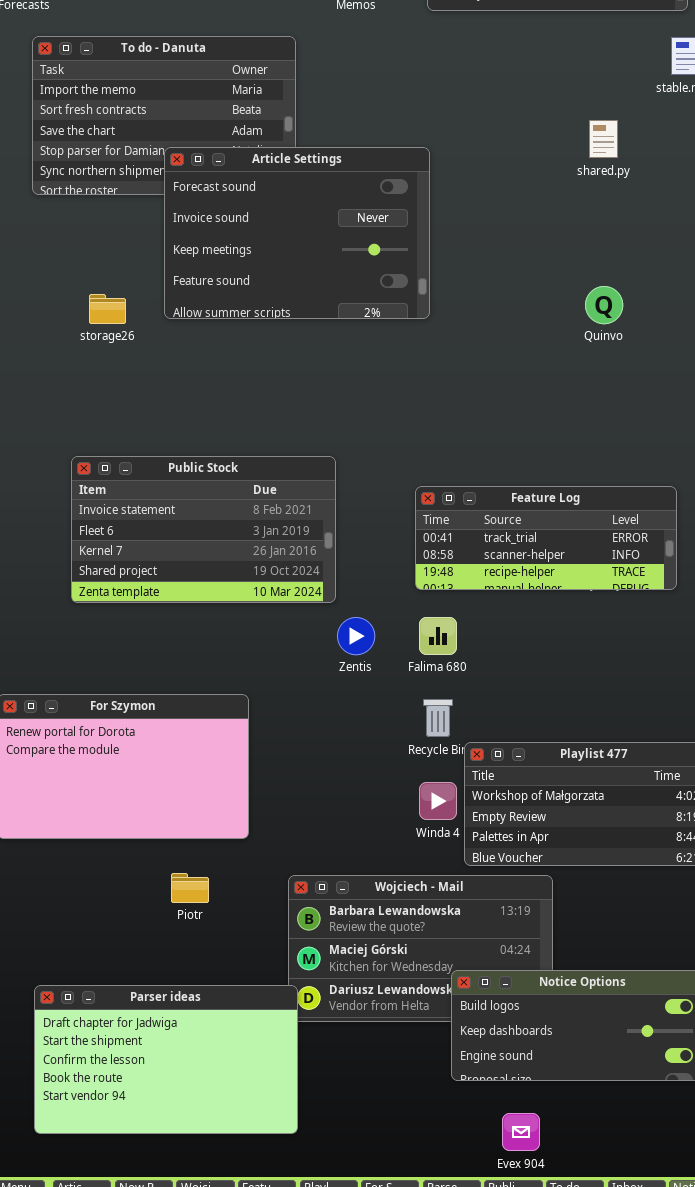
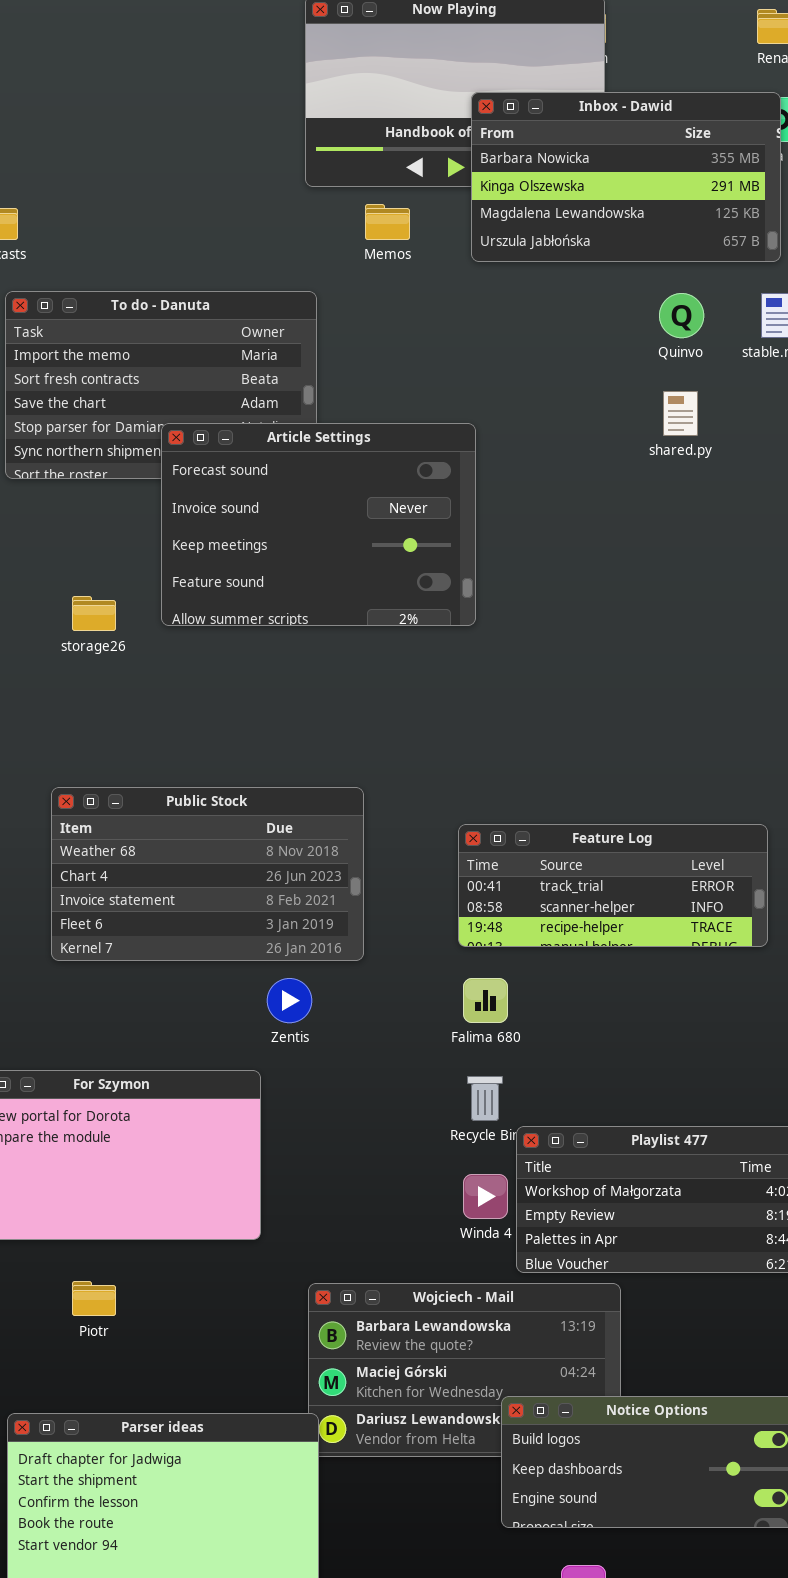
Quinvo: [585,286,623,324] -> [659,293,704,338], moved
Public Stock: [71,456,336,603] -> [51,787,364,961], scrolled up 2 rows
Zentis: [337,617,375,655] -> [267,978,312,1023], moved
Piotr: [171,873,209,903] -> [72,1281,116,1316], moved

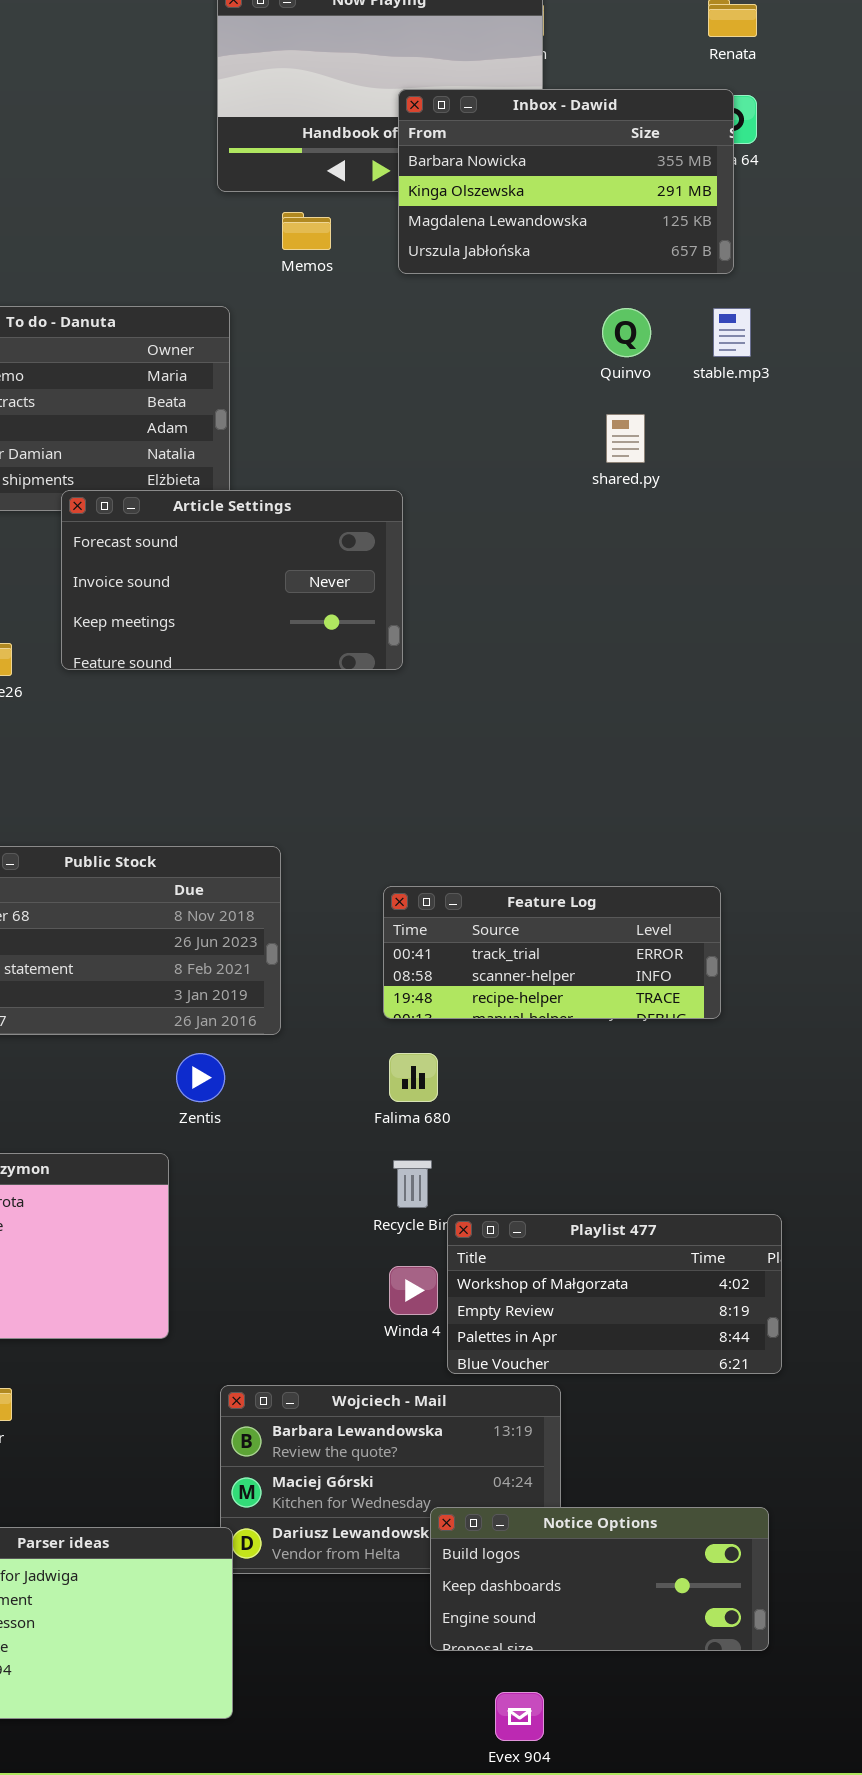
Article Settings: [161,423,476,626] -> [61,490,403,670], resized

